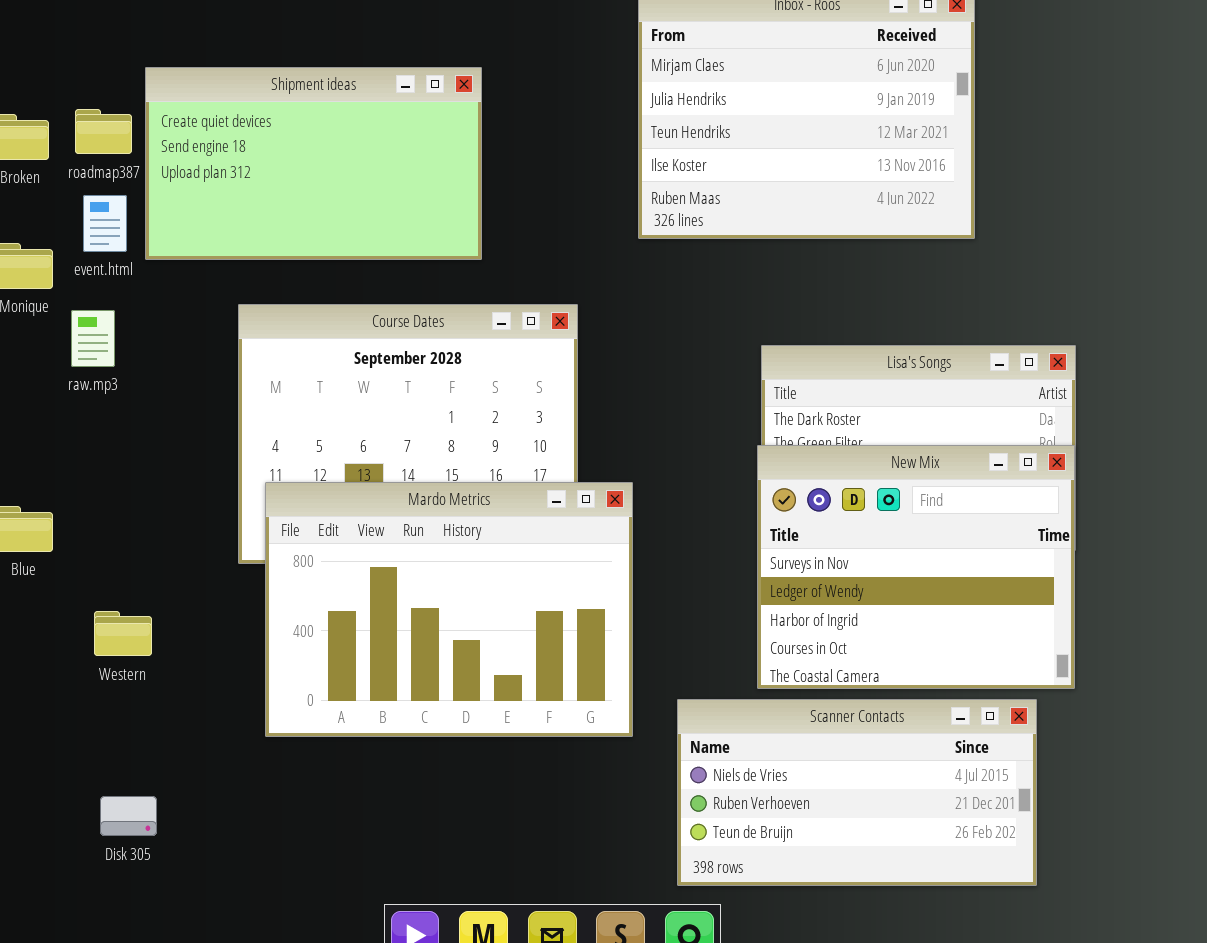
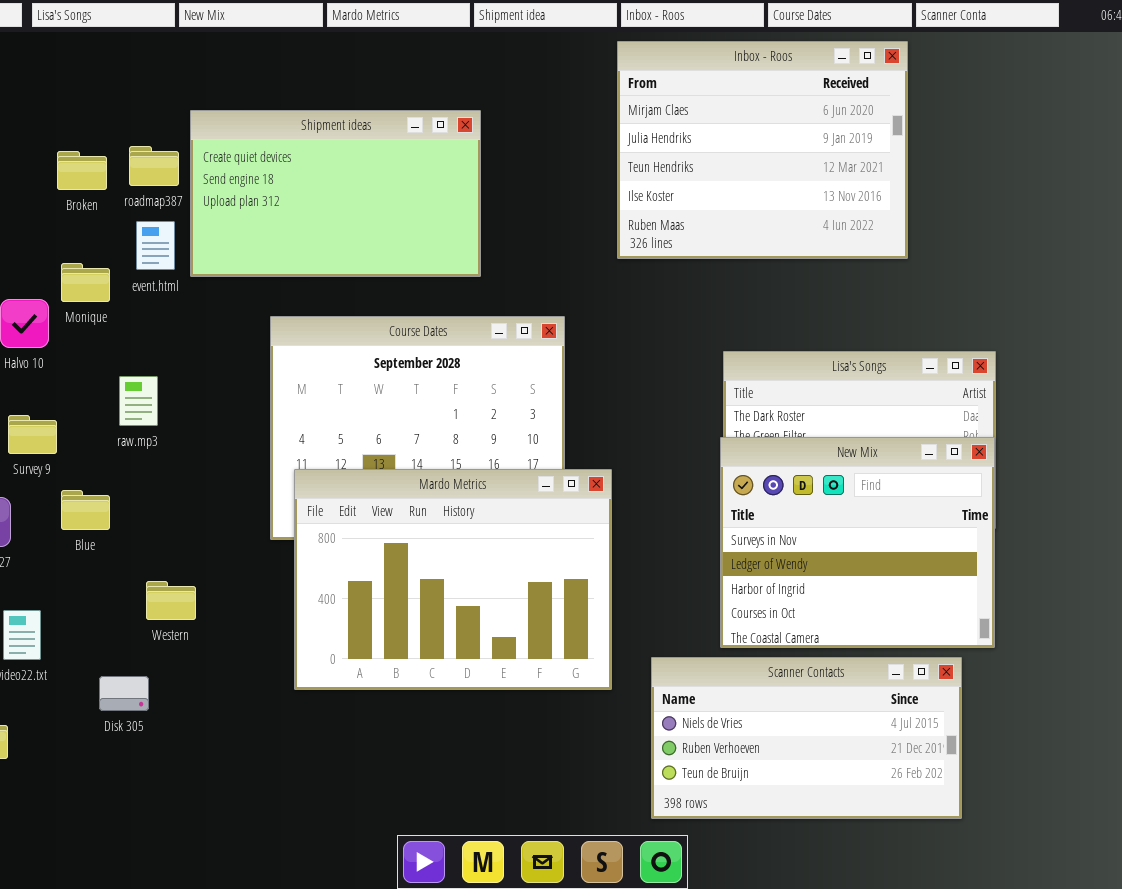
raw.mp3: [71,310,115,367] -> [119,376,158,426], moved
Disk 305: [100,796,157,836] -> [99,676,149,711], moved

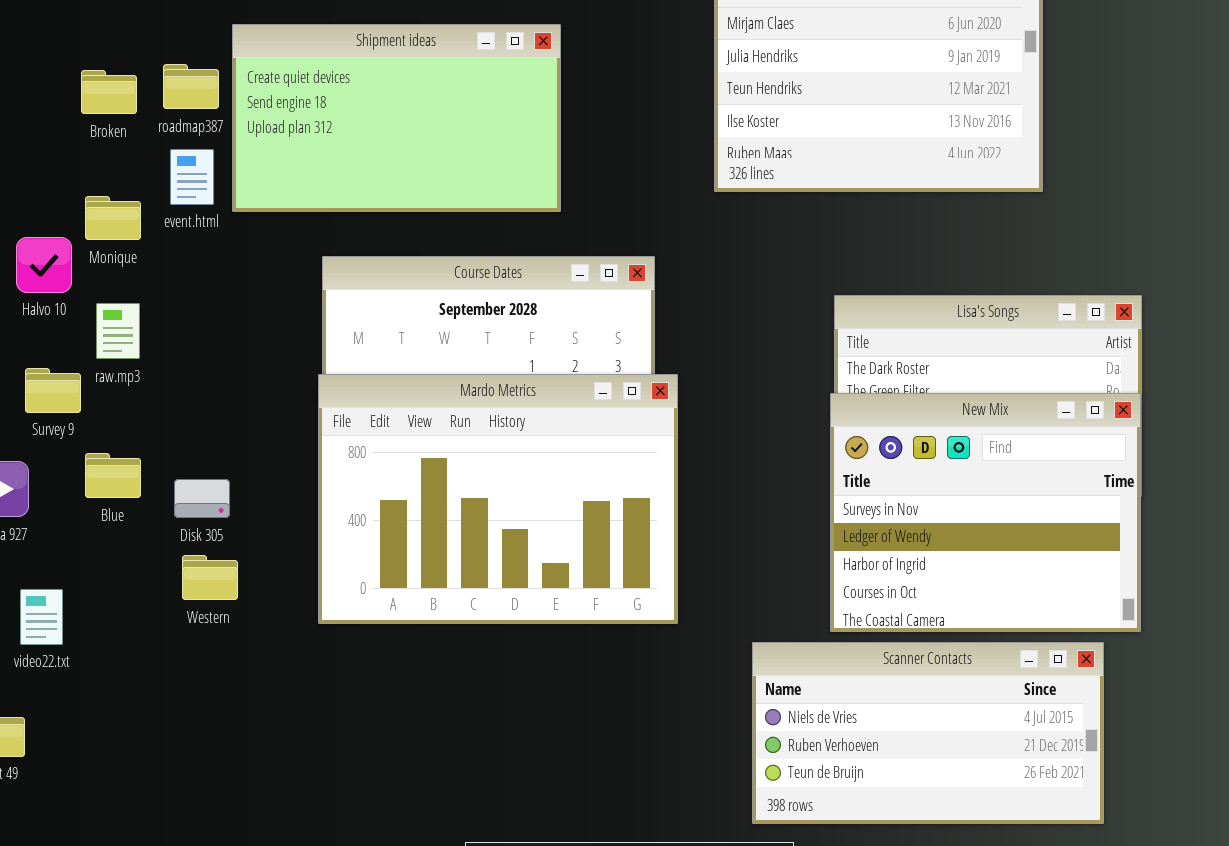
raw.mp3: [119,376,158,426] -> [96,303,140,359], moved
Mardo Metrics: [294,469,612,690] -> [318,374,678,624], moved
Disk 305: [99,676,149,711] -> [174,479,230,518], moved

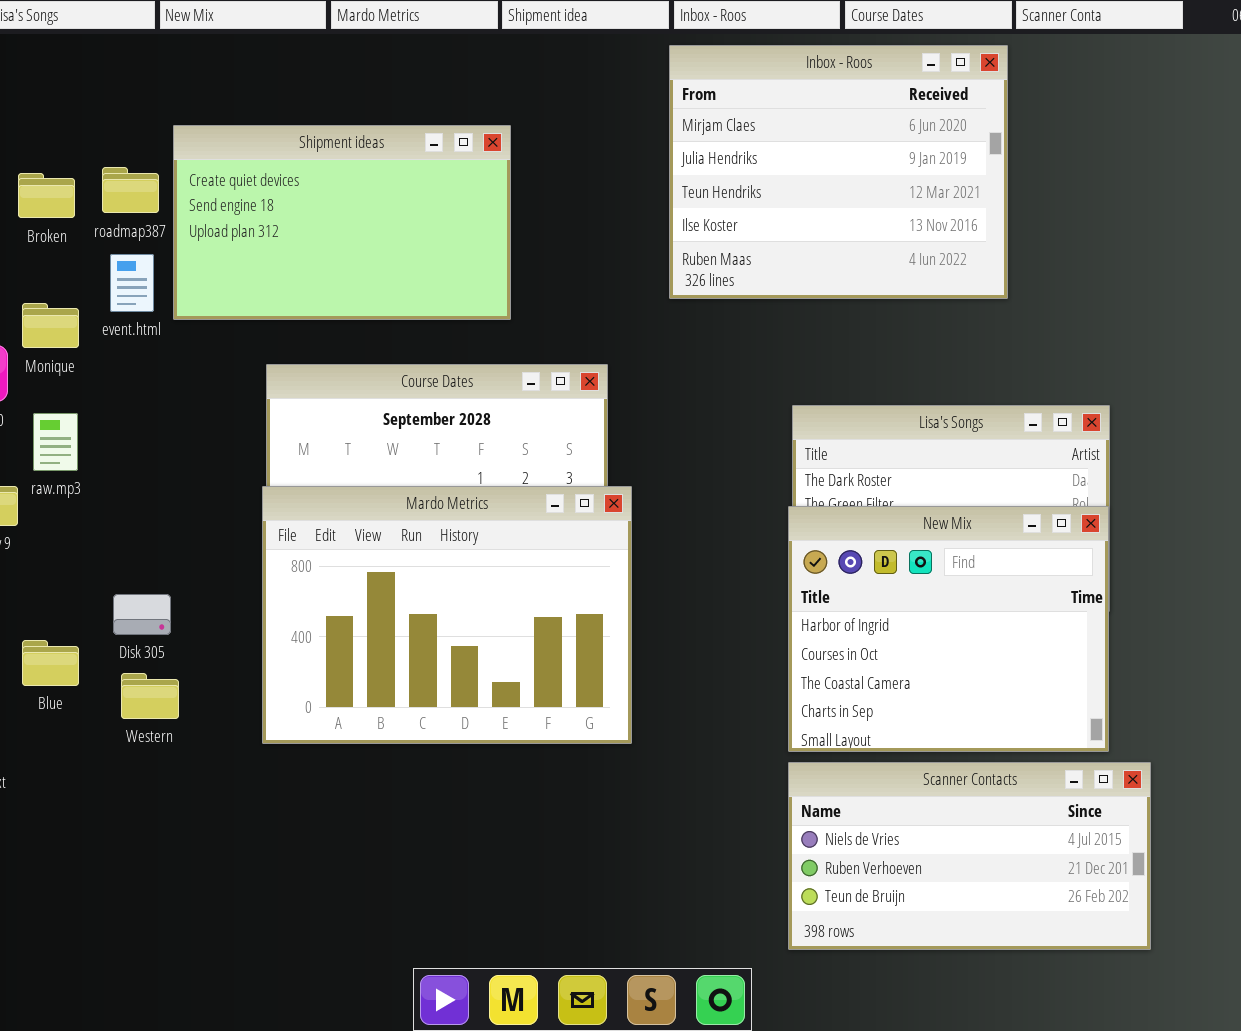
New Mix: [830,393,1141,632] -> [788,506,1109,752], scrolled down 2 rows
Blue: [85,453,141,498] -> [22,640,79,686], moved
Scanner Contacts: [752,642,1104,824] -> [788,762,1151,950], moved

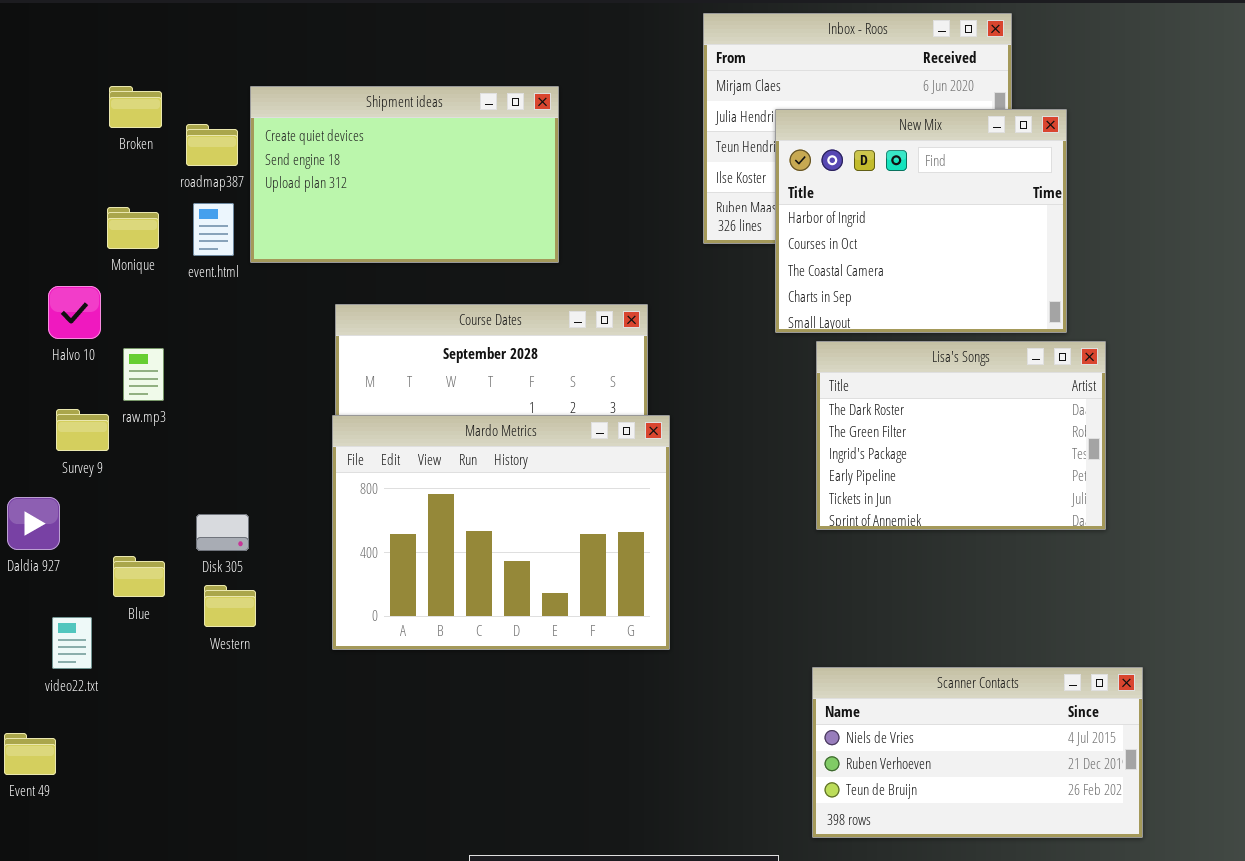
Broken: [18,173,75,218] -> [109,86,162,128], moved
Monique: [22,303,79,348] -> [107,207,159,249], moved
New Mix: [788,506,1109,752] -> [775,109,1067,333], moved

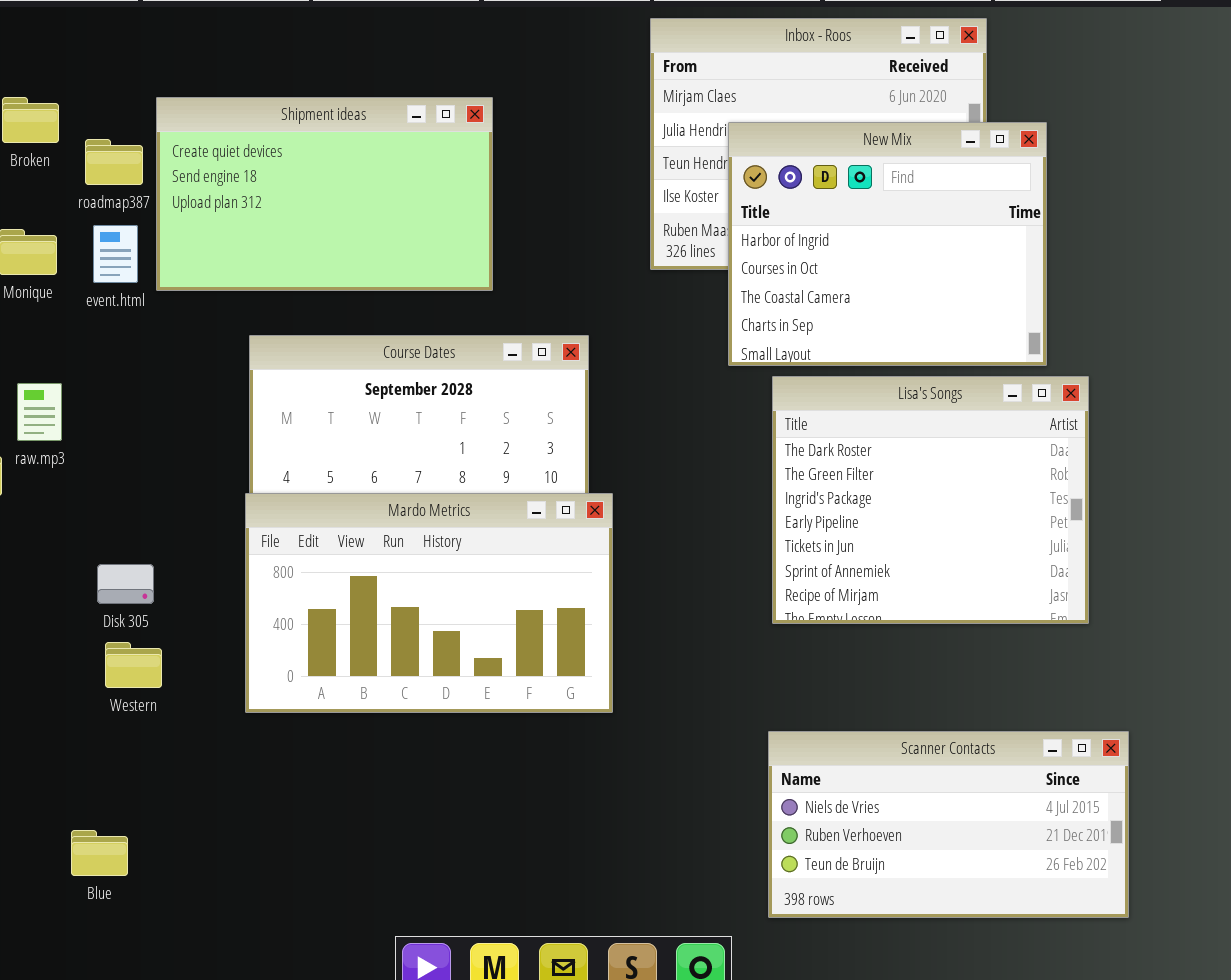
Lisa's Songs: [816,341,1106,530] -> [772,376,1089,624], resized
Mardo Metrics: [332,415,670,650] -> [245,493,613,713], resized
Blue: [113,556,165,597] -> [71,830,128,876], moved

